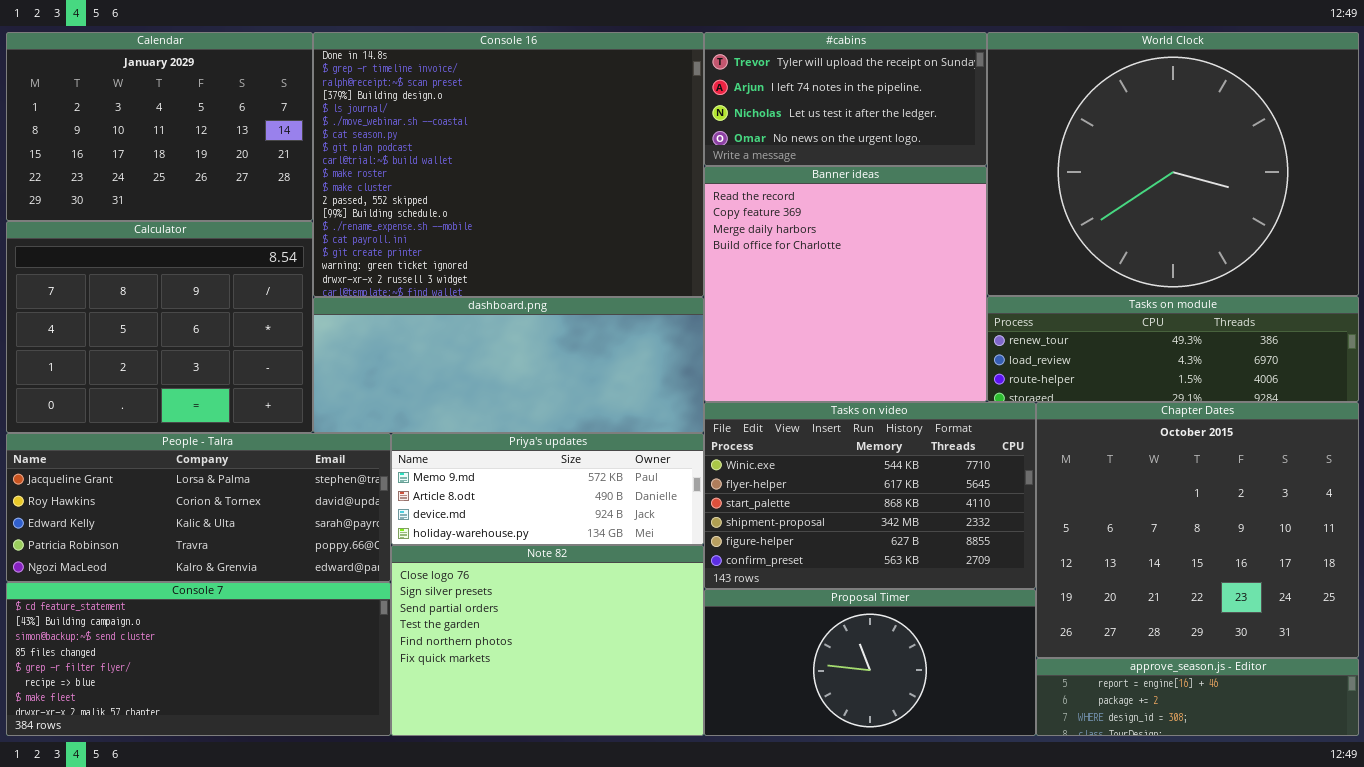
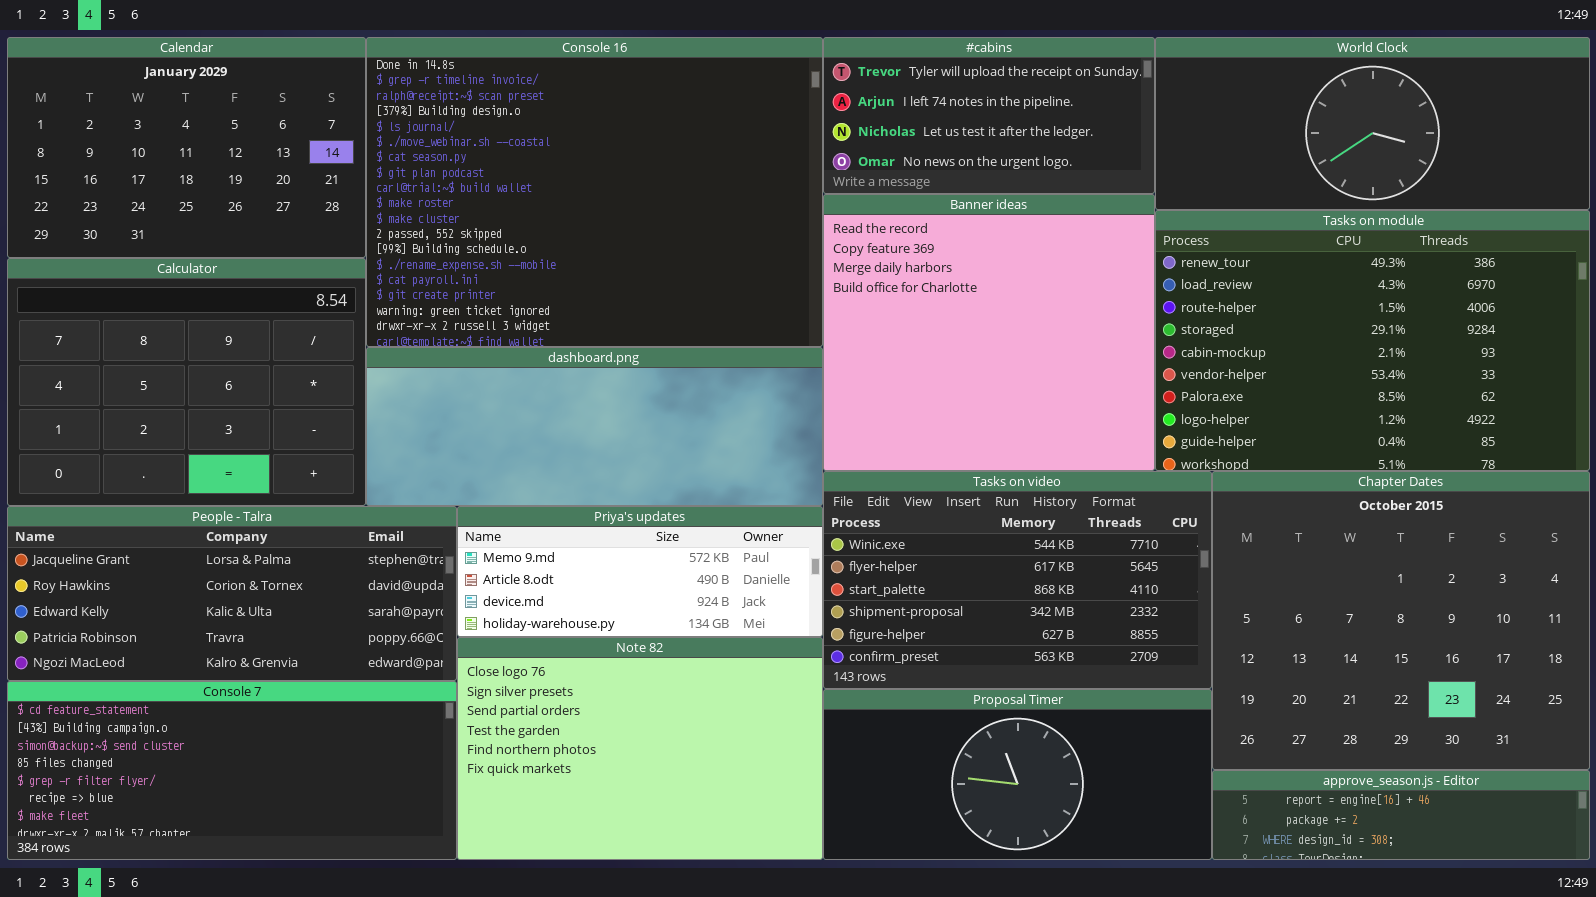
World Clock: [987,32,1359,296] -> [1155,37,1590,210], resized
Tasks on module: [987,296,1359,402] -> [1155,210,1590,471], resized

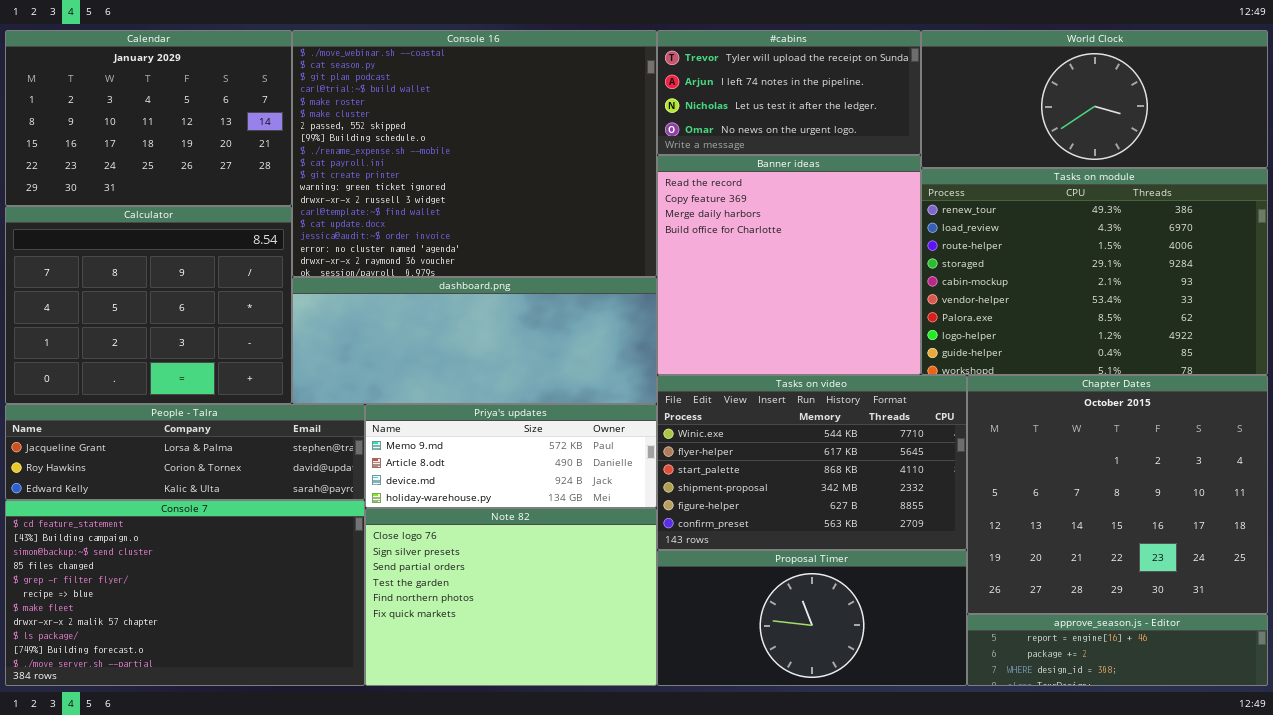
Console 16: [366,37,823,347] -> [292,30,657,277], scrolled down 5 rows
People - Talra: [7,506,457,681] -> [5,404,365,500], resized
Console 7: [7,681,457,860] -> [5,500,365,686], resized

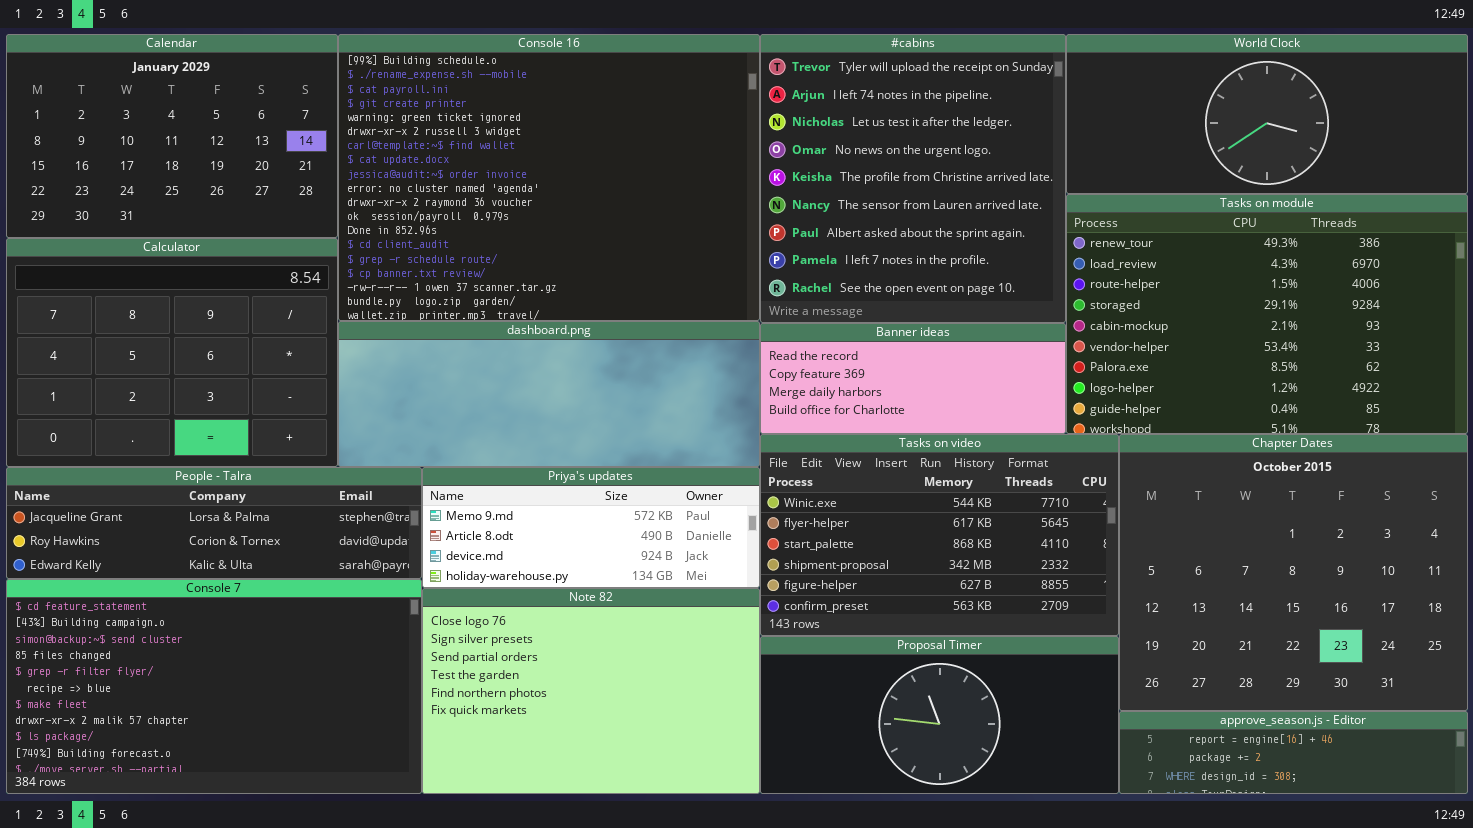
Console 16: [292,30,657,277] -> [338,34,760,321], scrolled down 7 rows
#cabins: [657,30,921,155] -> [760,34,1066,323], resized
Banner ideas: [657,155,921,375] -> [760,323,1066,434], resized

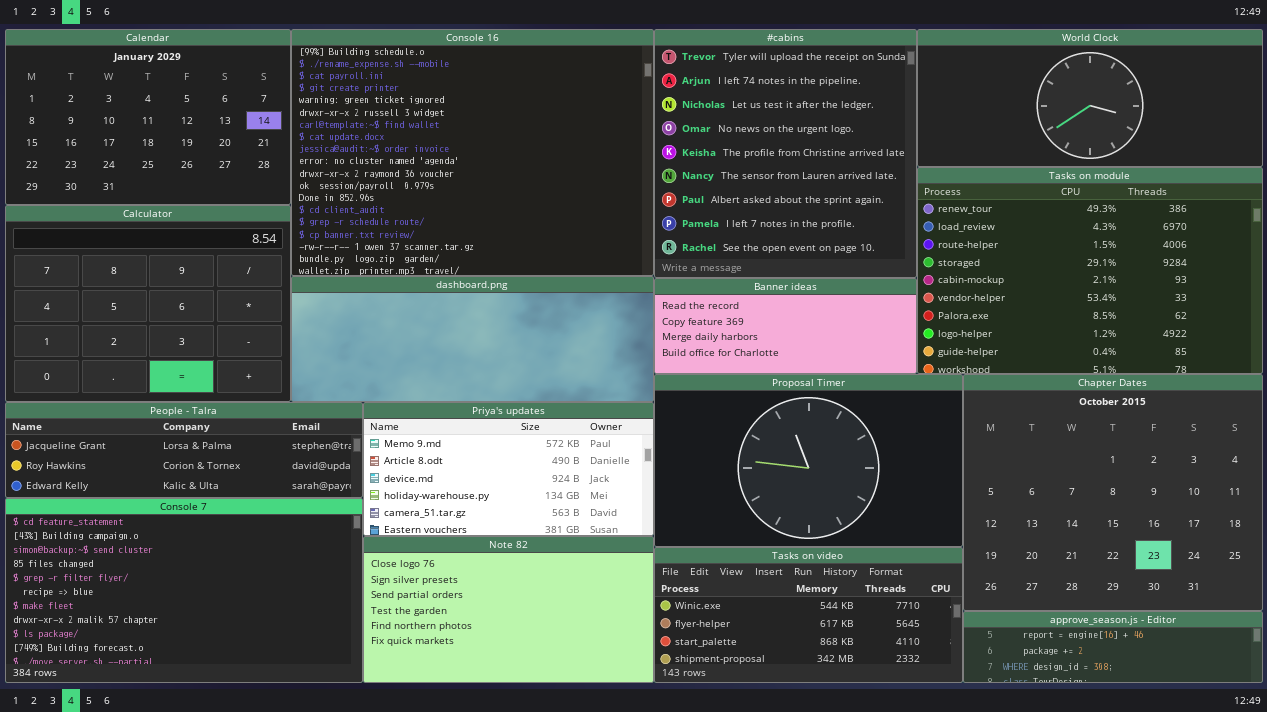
Tasks on video: [760,434,1119,636] -> [654,547,963,683], moved, resized
Priya's updates: [422,467,760,588] -> [363,402,654,536], resized
Note 82: [422,588,760,794] -> [363,536,654,683], resized
Proposal Timer: [760,636,1119,794] -> [654,374,963,547], moved, resized

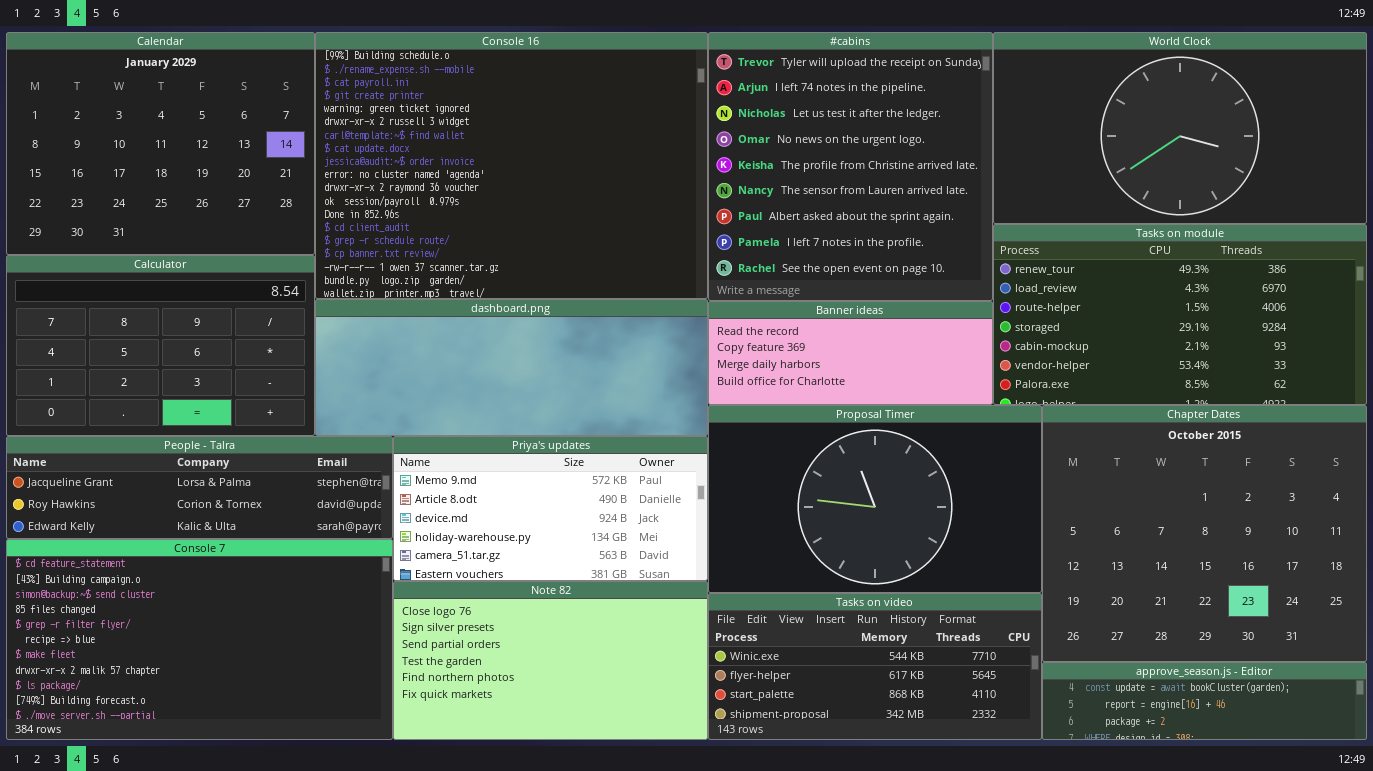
Calendar: [5,29,291,205] -> [6,32,315,255], resized
World Clock: [917,29,1263,167] -> [993,32,1367,224], resized
Tasks on module: [917,167,1263,374] -> [993,224,1367,405], resized
Calculator: [5,205,291,402] -> [6,255,315,436], resized
approve_season.js - Editor: [963,611,1263,683] -> [1042,662,1367,740], scrolled up 1 row

